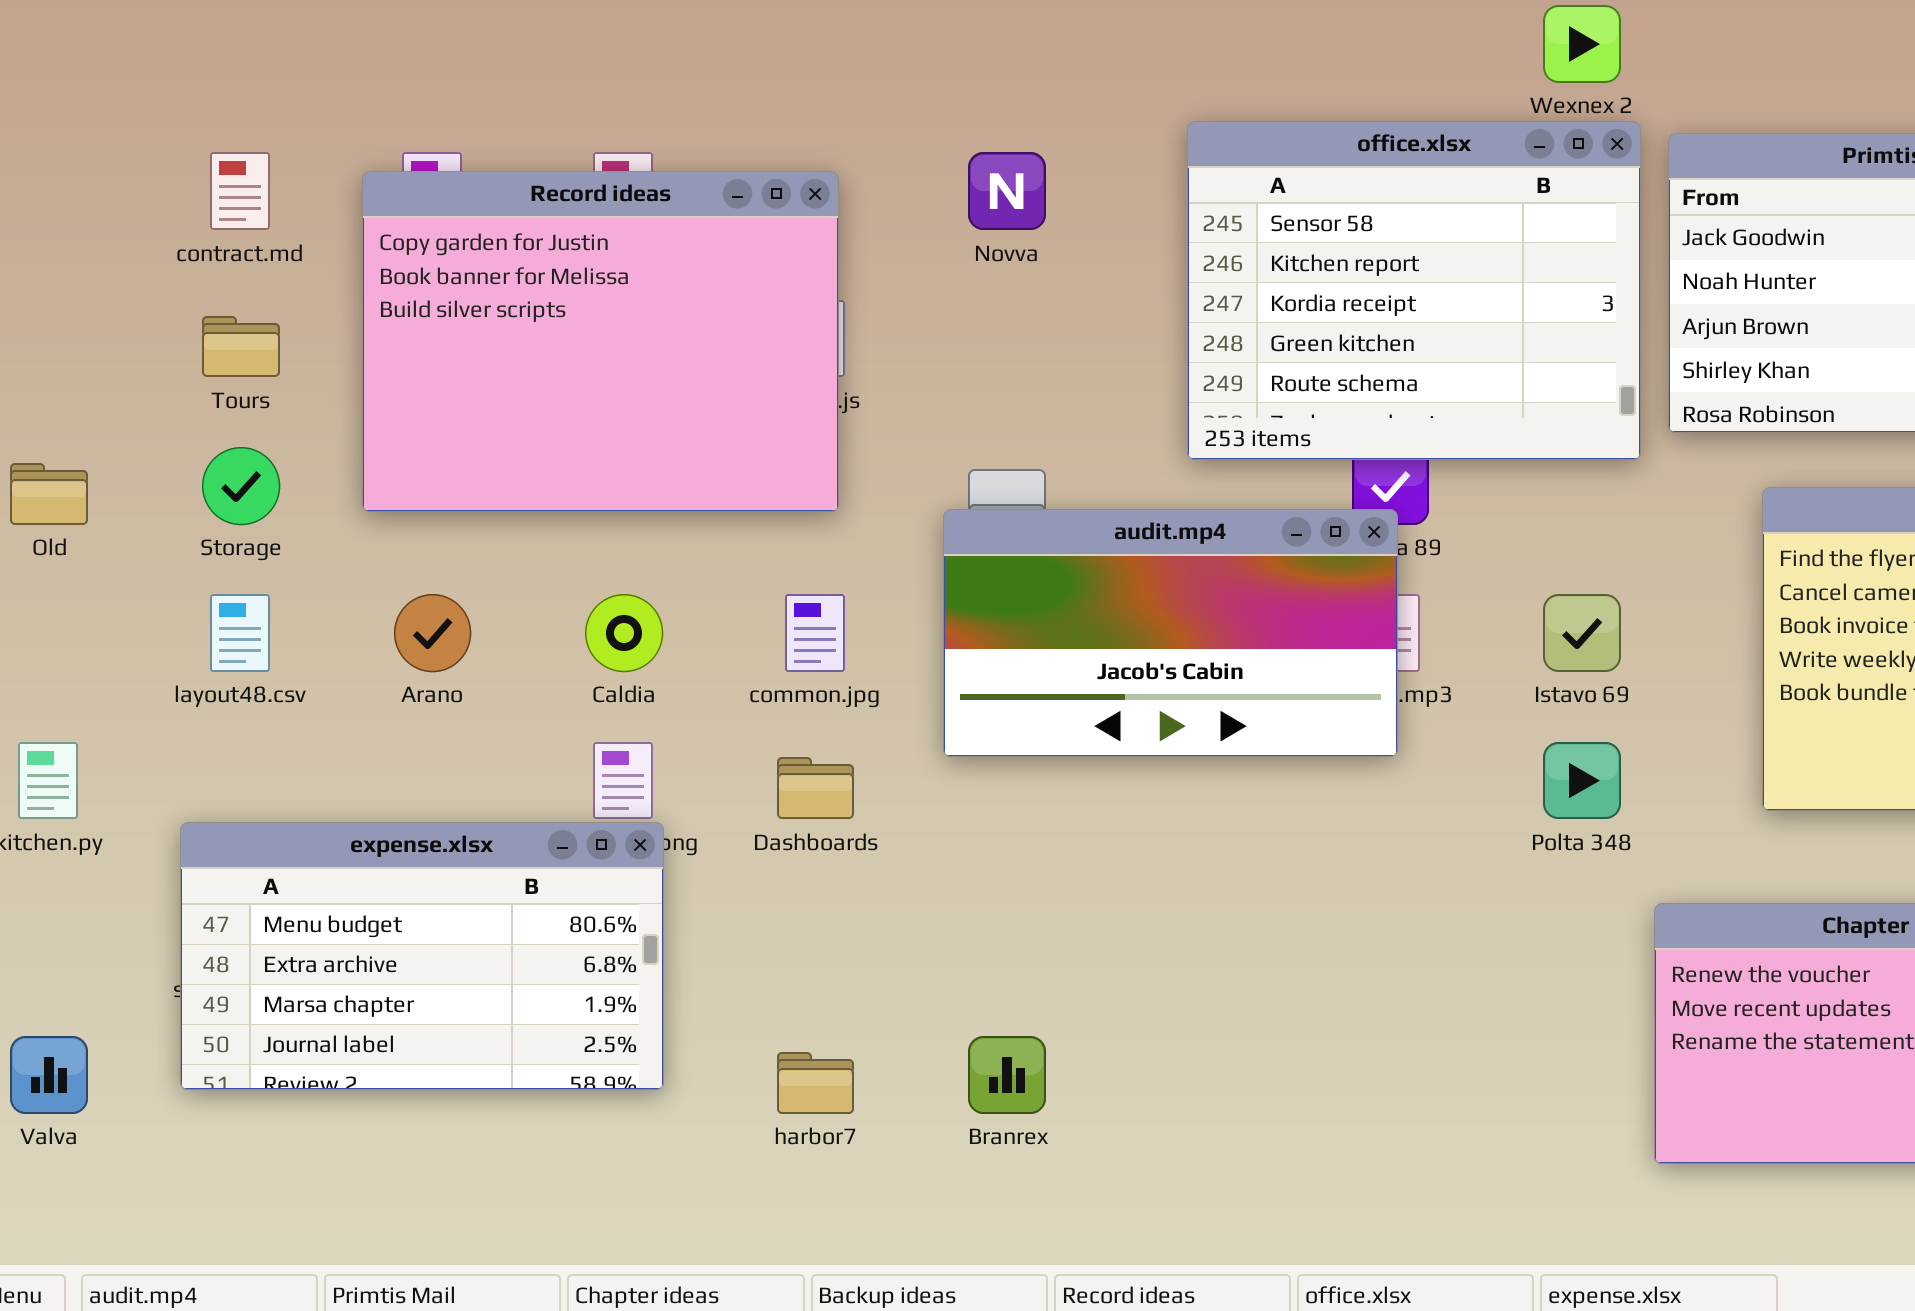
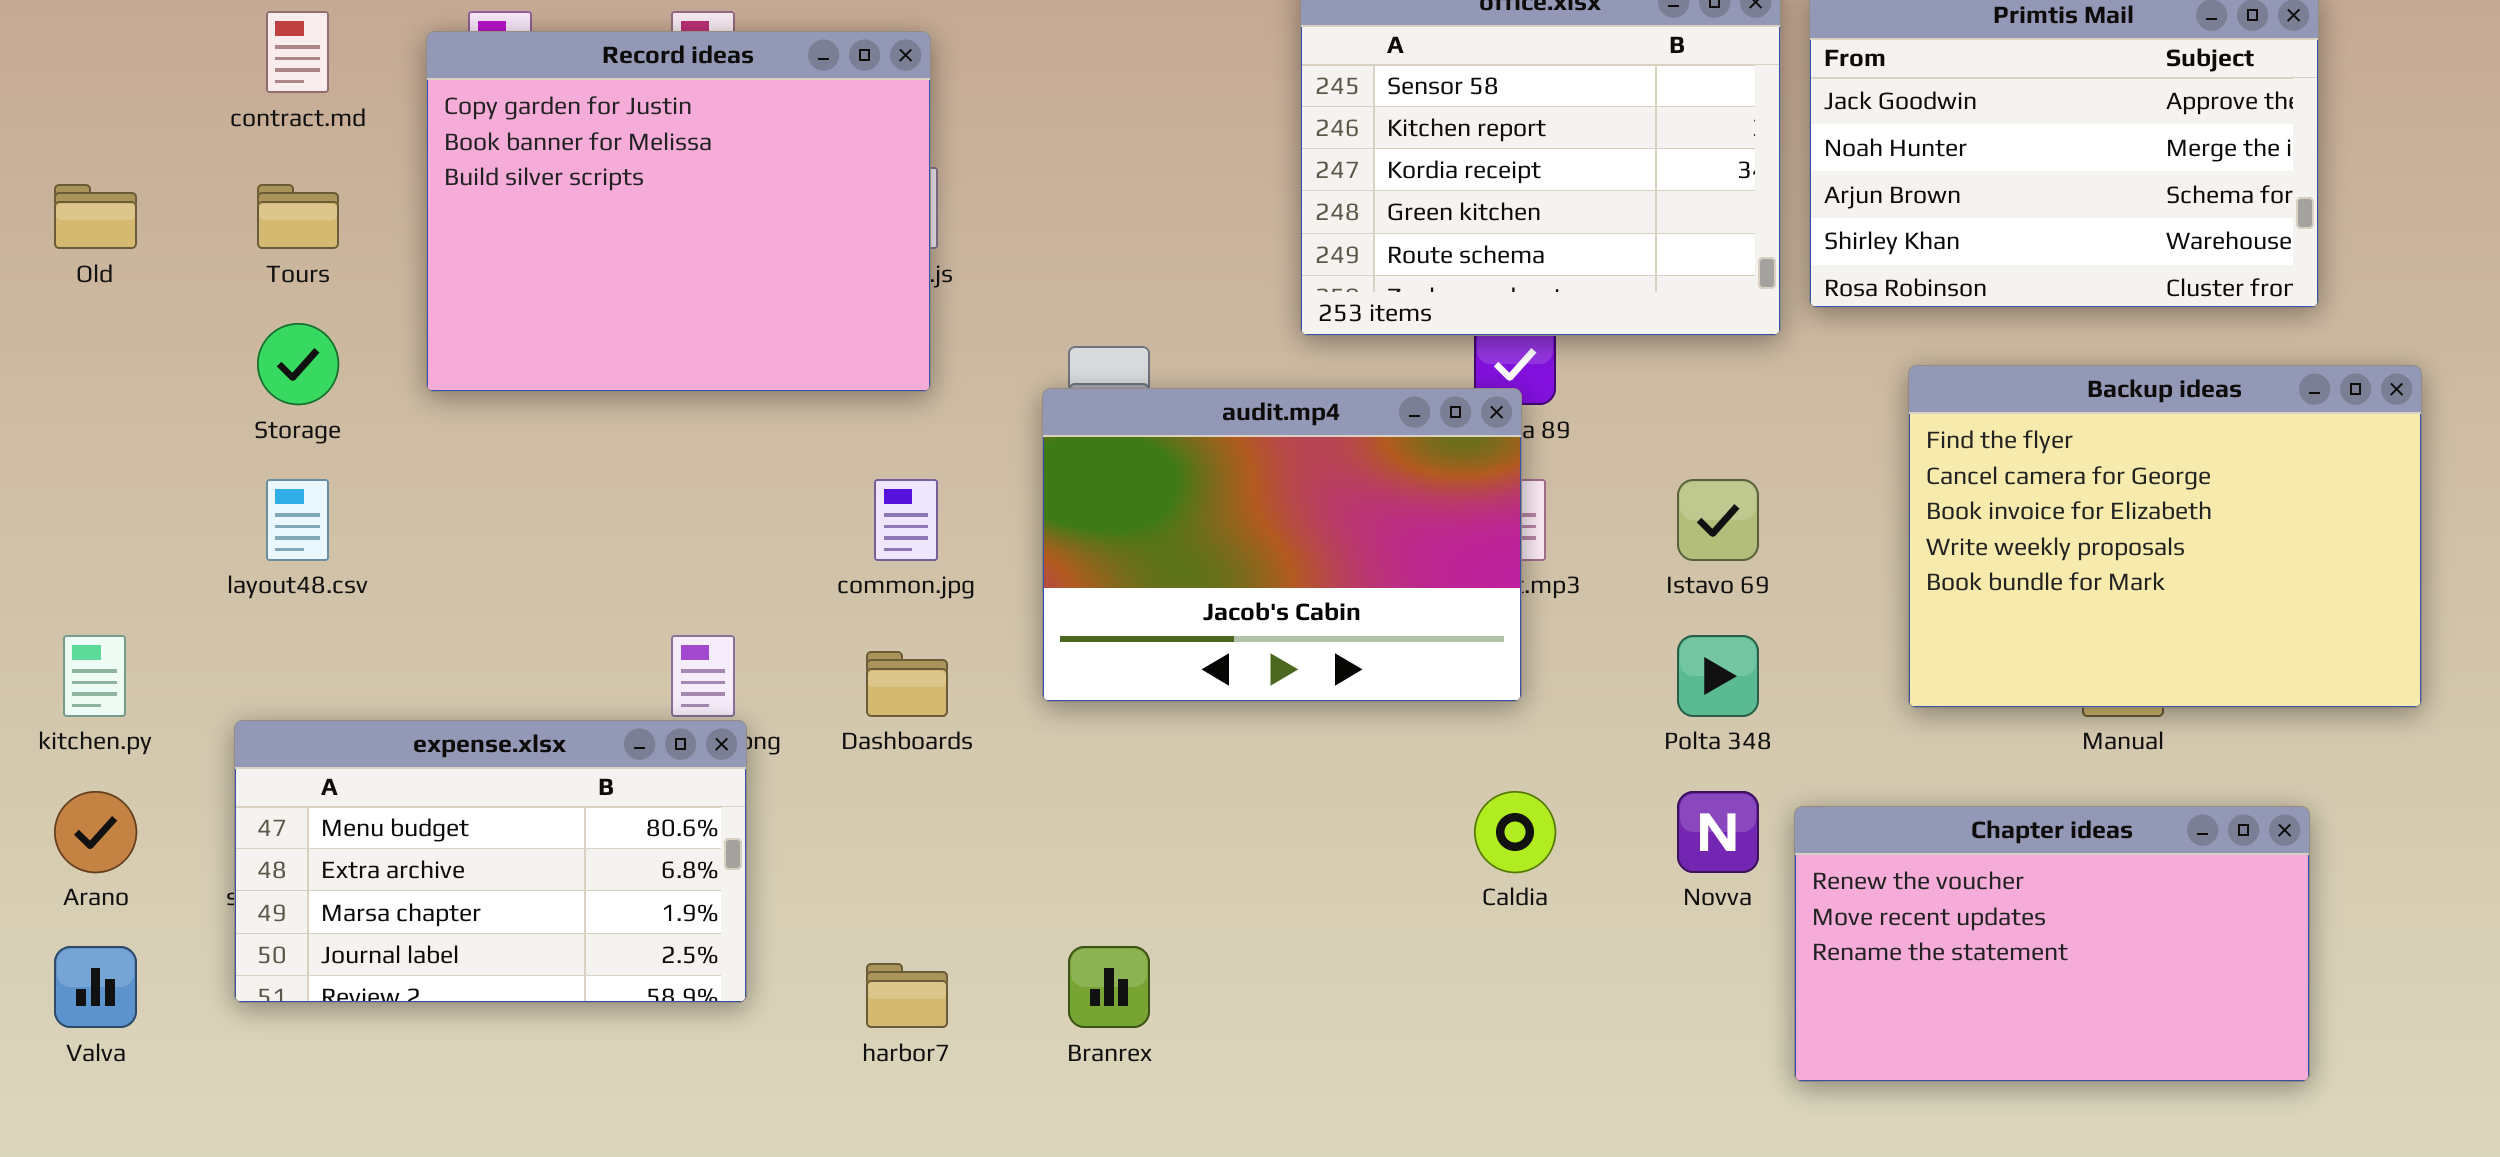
Novva: [968,152,1046,230] -> [1677,791,1759,873], moved
Old: [10,463,88,525] -> [54,184,137,249], moved
audit.mp4: [943,509,1398,757] -> [1042,388,1522,702], resized
Arano: [394,594,471,672] -> [54,791,137,873], moved
Caldia: [585,594,663,672] -> [1474,791,1556,873], moved

